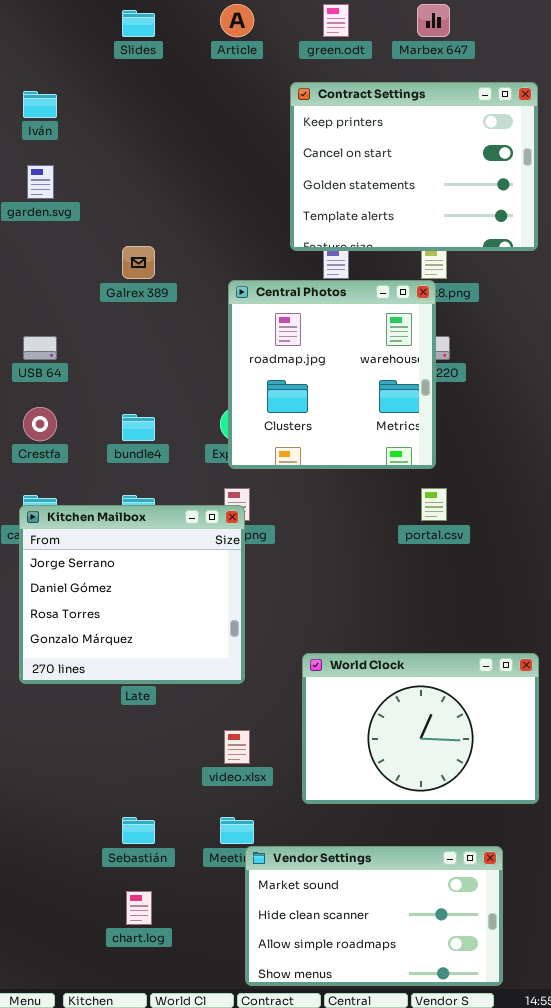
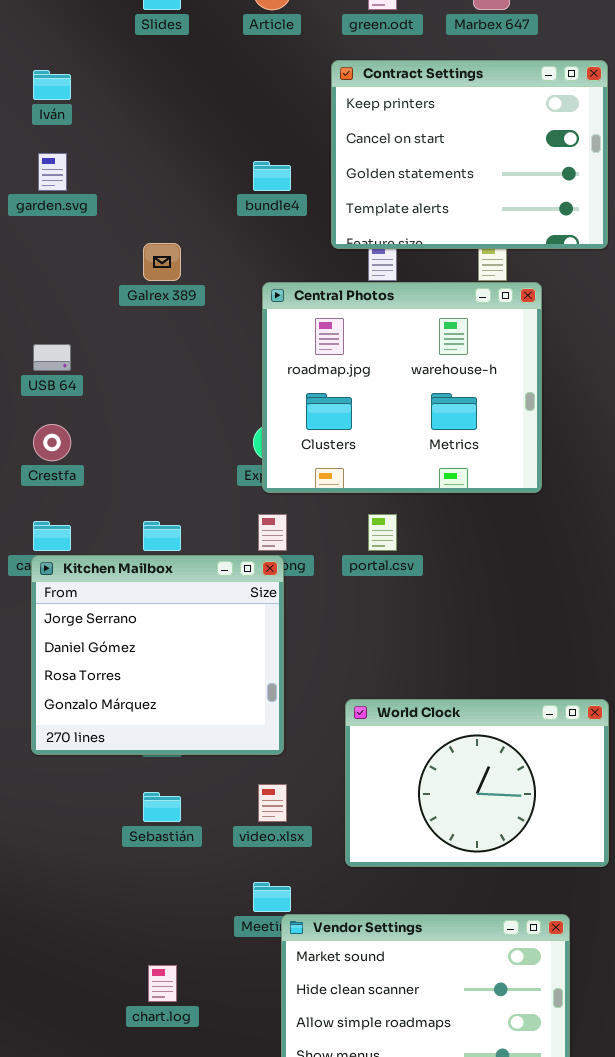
Central Photos: [228,280,436,469] -> [262,282,542,493], resized
bundle4: [122,414,155,441] -> [253,161,291,191], moved
portal.csv: [421,488,447,521] -> [368,514,397,551], moved
Kitchen Mailbox: [19,505,245,684] -> [31,555,284,755], moved
Sebastián: [122,817,155,844] -> [143,792,181,822], moved

